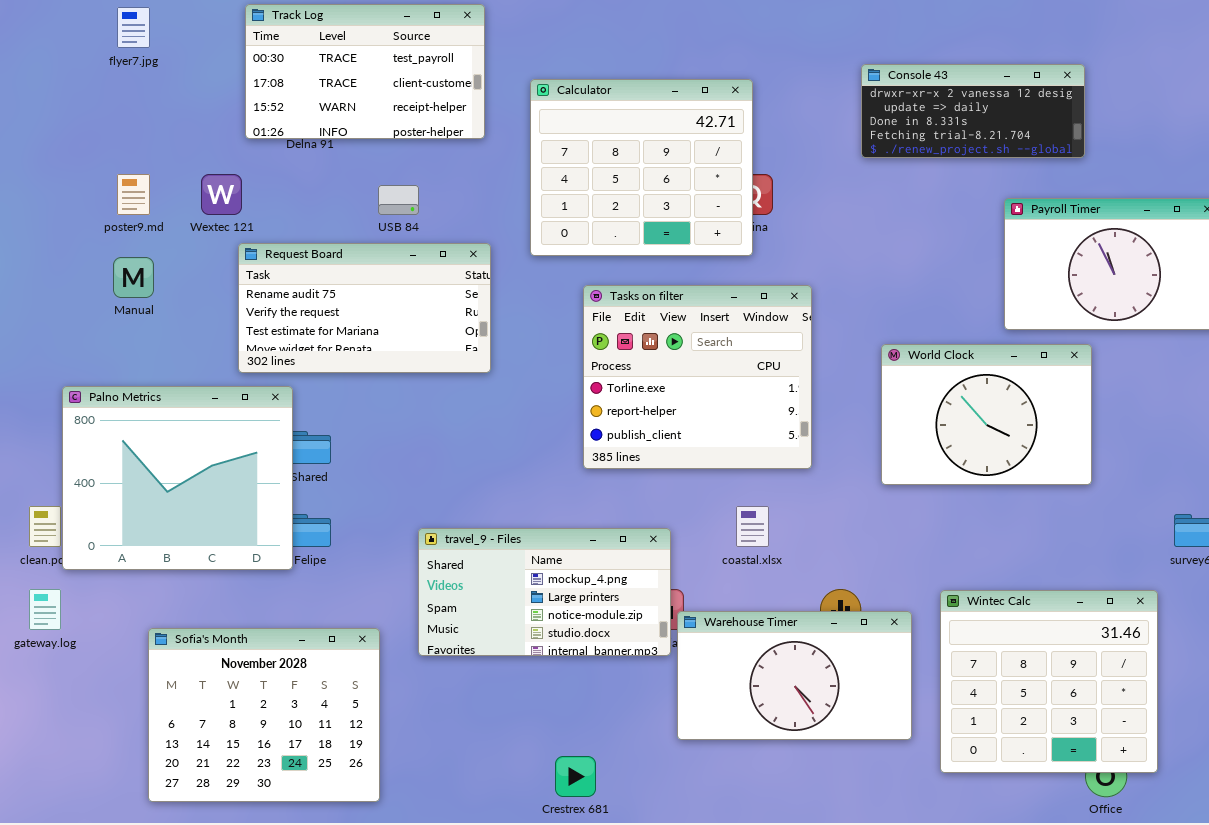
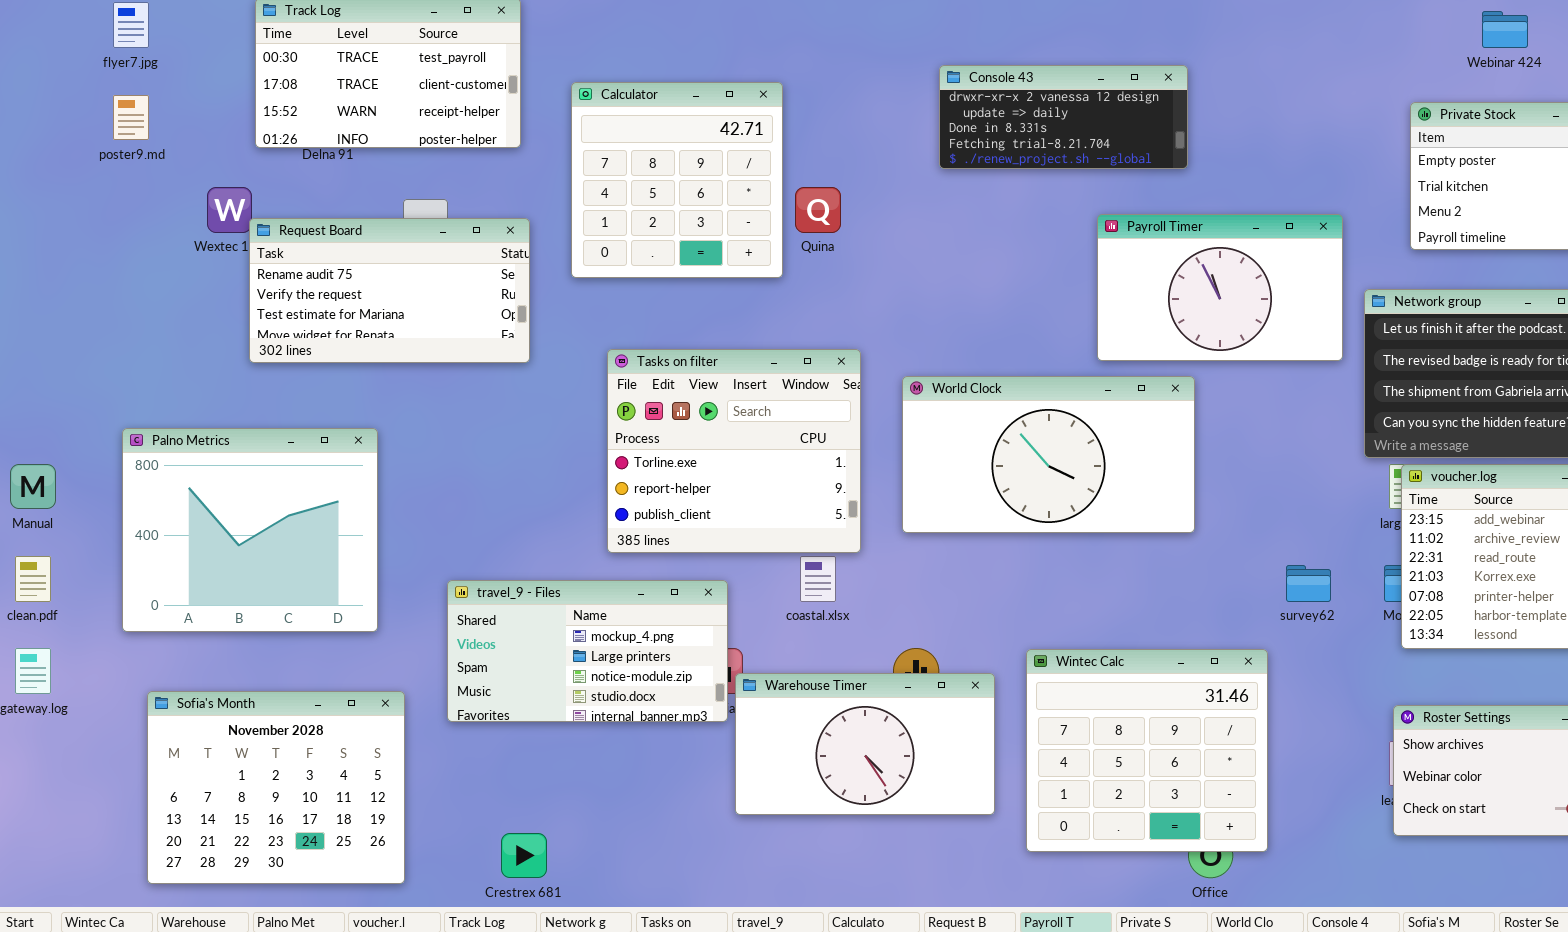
Calculator: [530,79,753,256] -> [571,82,783,278], resized
poster9.md: [117,174,150,215] -> [113,95,149,140], moved
Request Board: [238,243,491,373] -> [249,218,530,363], moved
Manual: [113,257,154,298] -> [10,464,56,509], moved
Tasks on filter: [583,285,812,469] -> [607,349,861,553], moved
World Clock: [881,344,1092,485] -> [902,376,1195,533], resized
Palno Metrics: [62,386,293,570] -> [122,428,378,632], moved
Crestrex 681: [555,756,596,797] -> [501,833,547,878], moved

